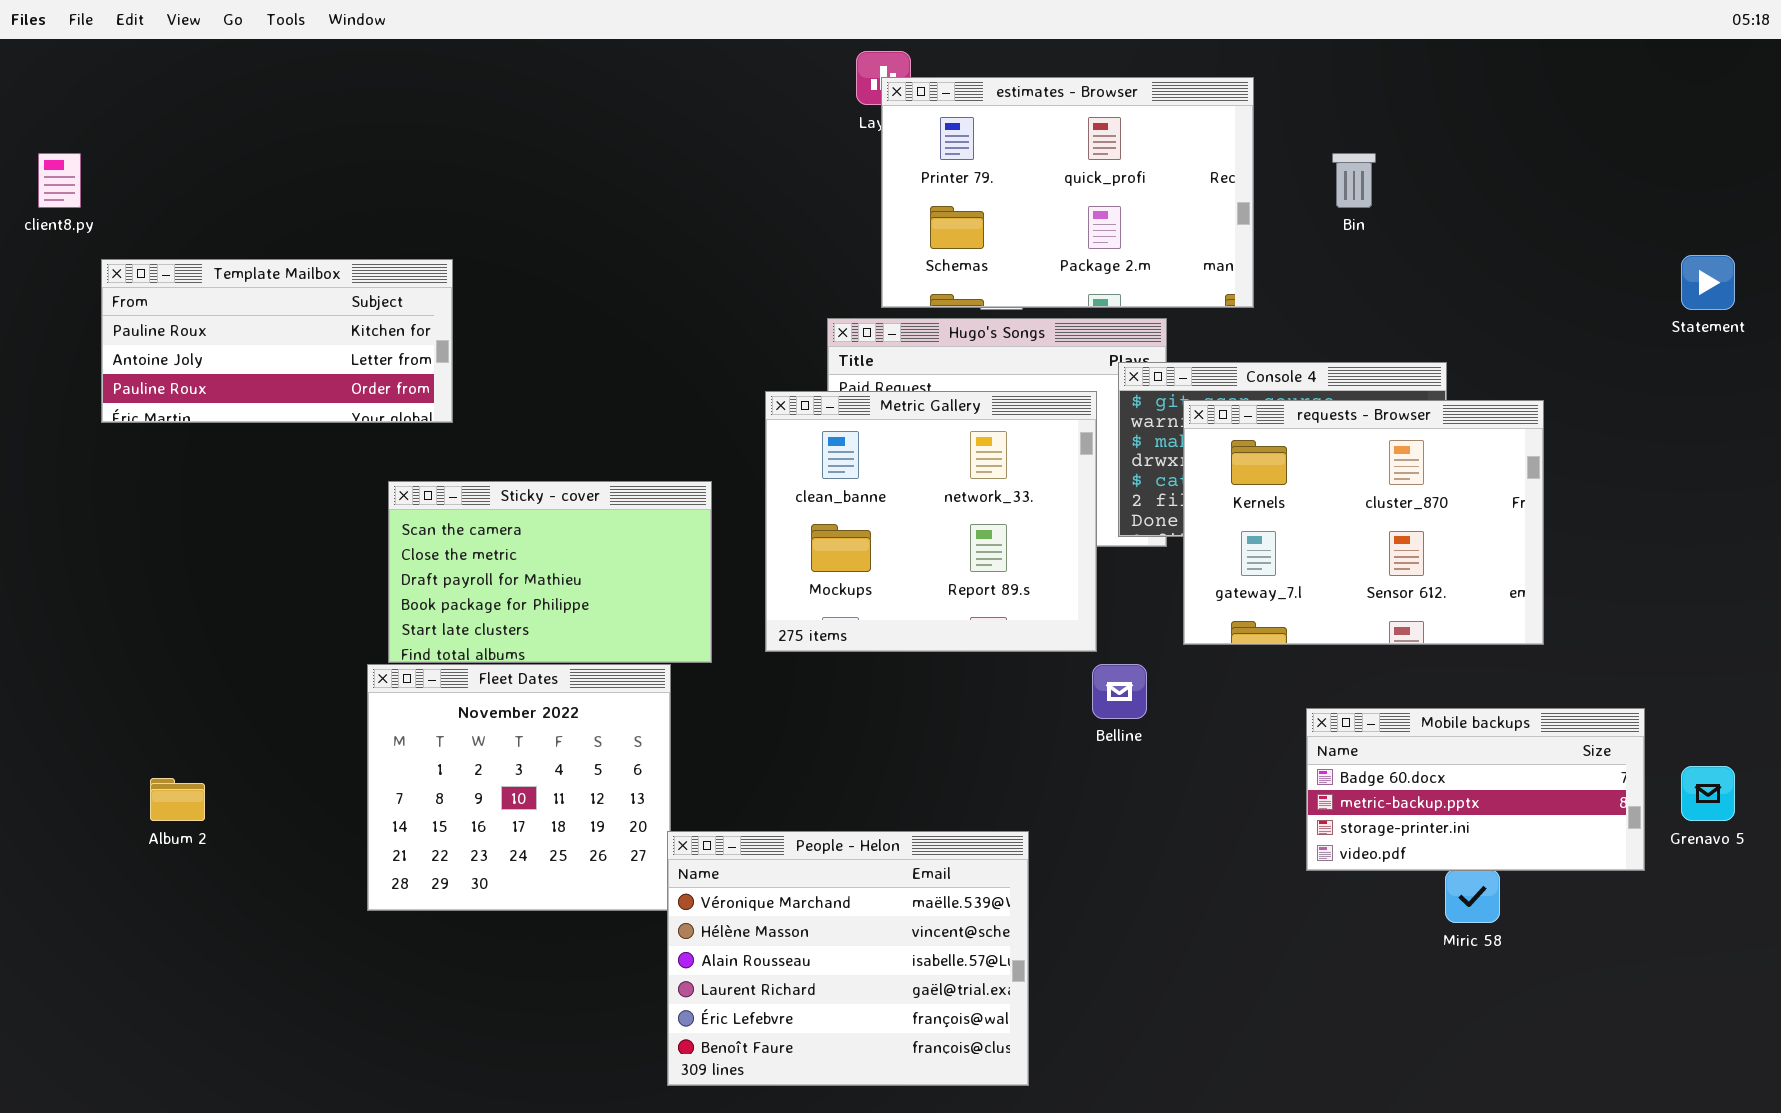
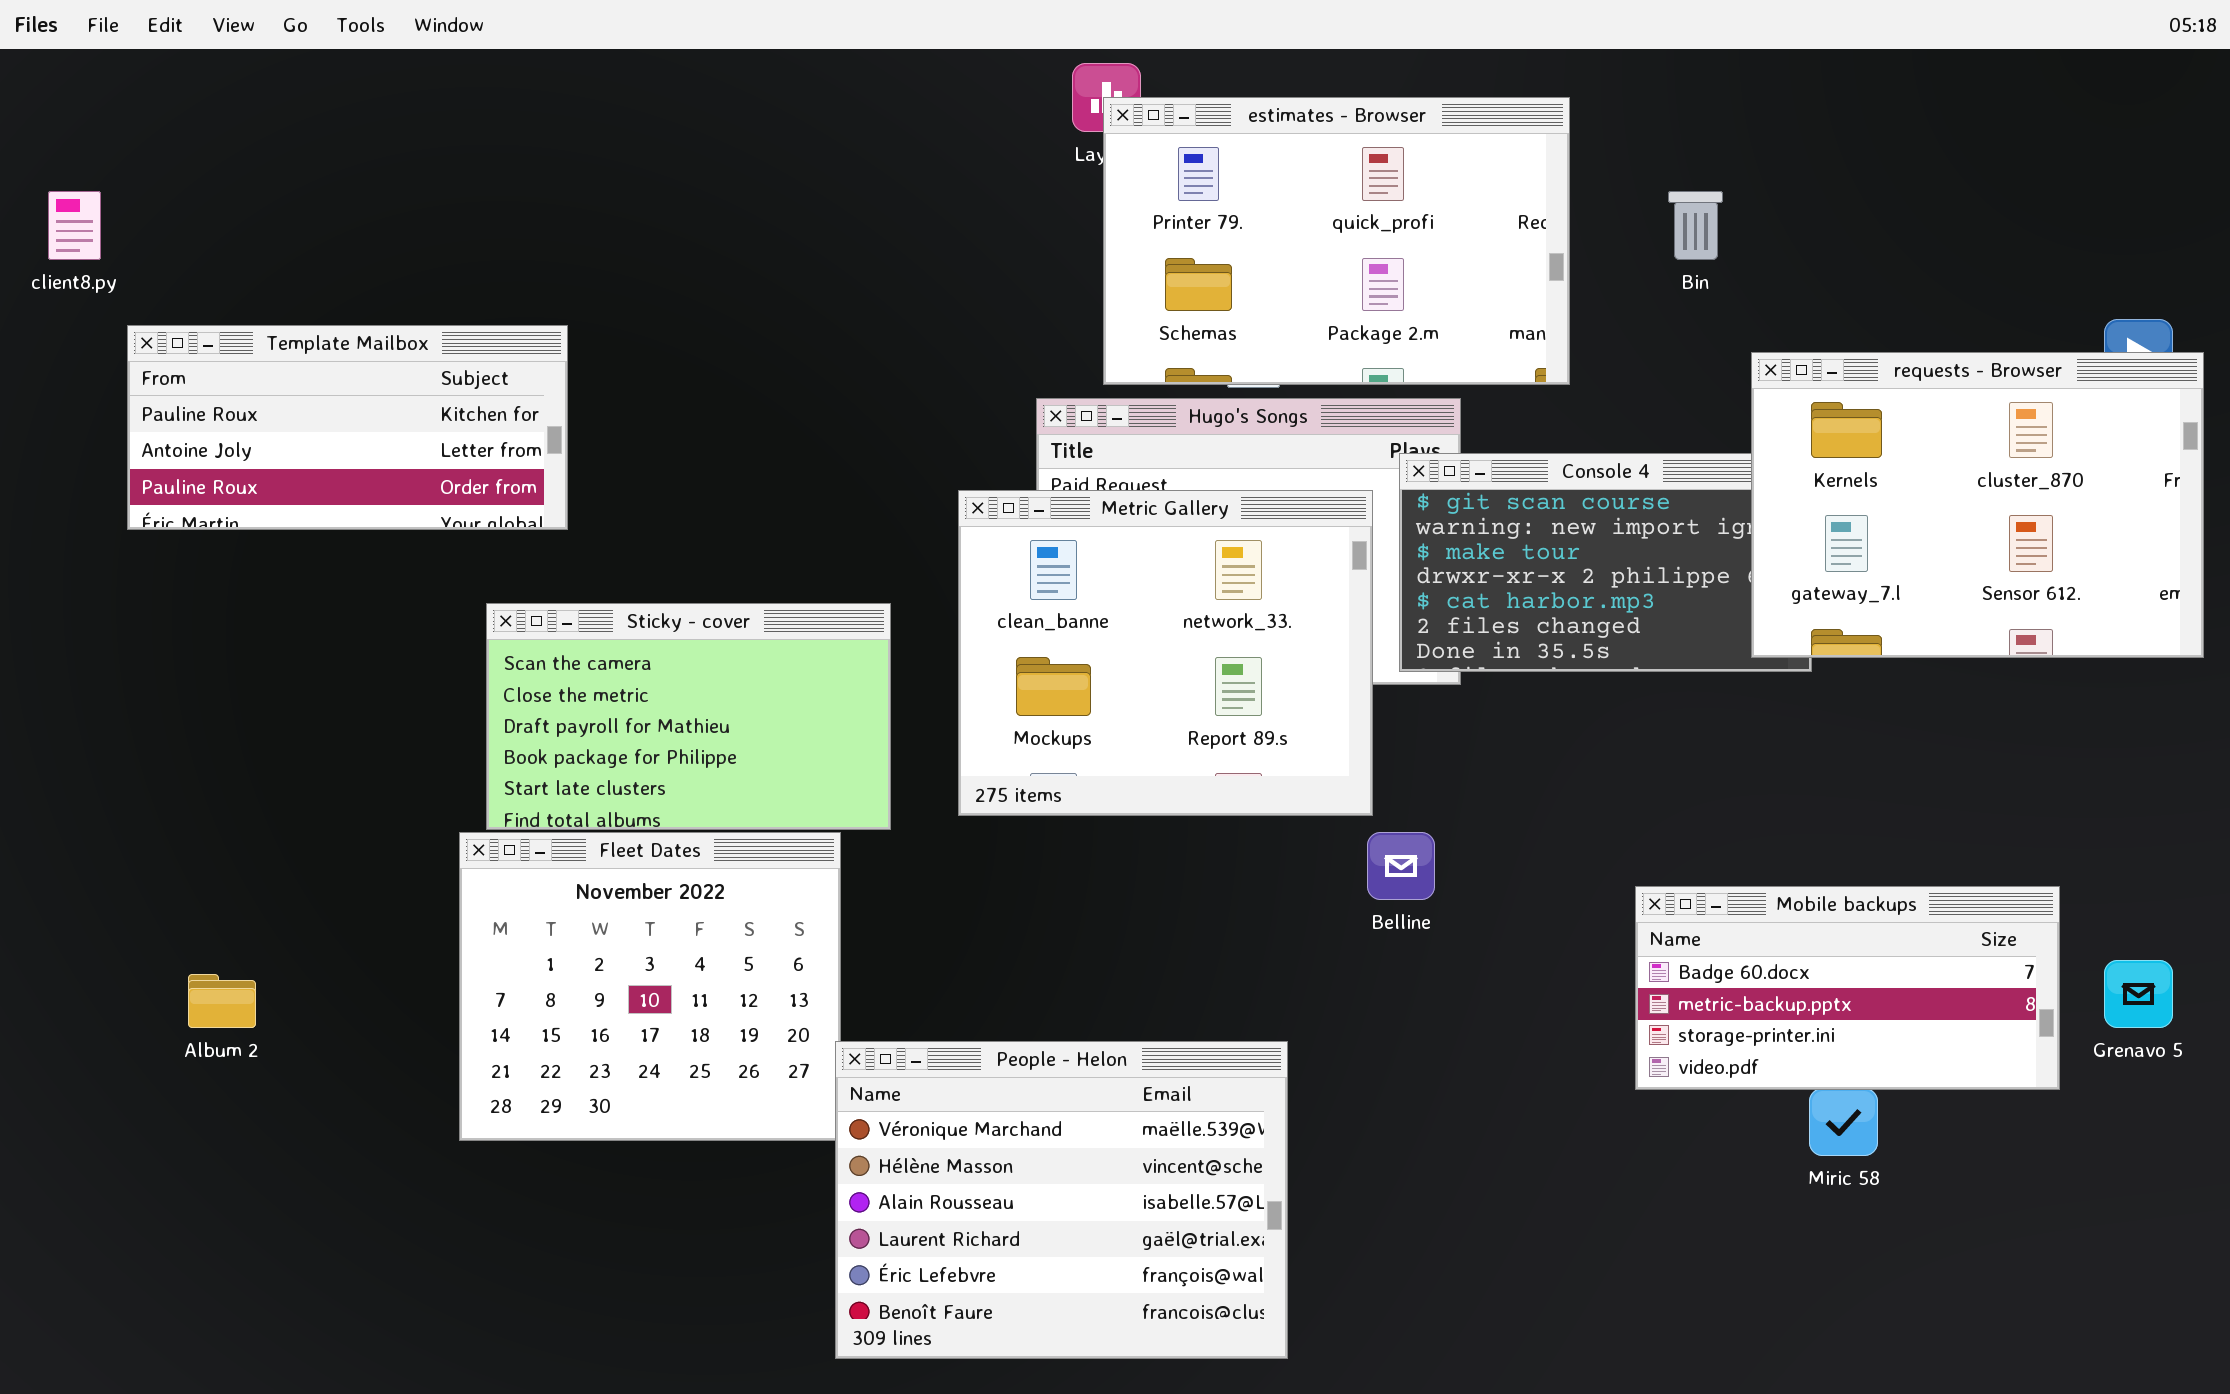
requests - Browser: [1183,400,1544,645] -> [1751,352,2204,658], moved

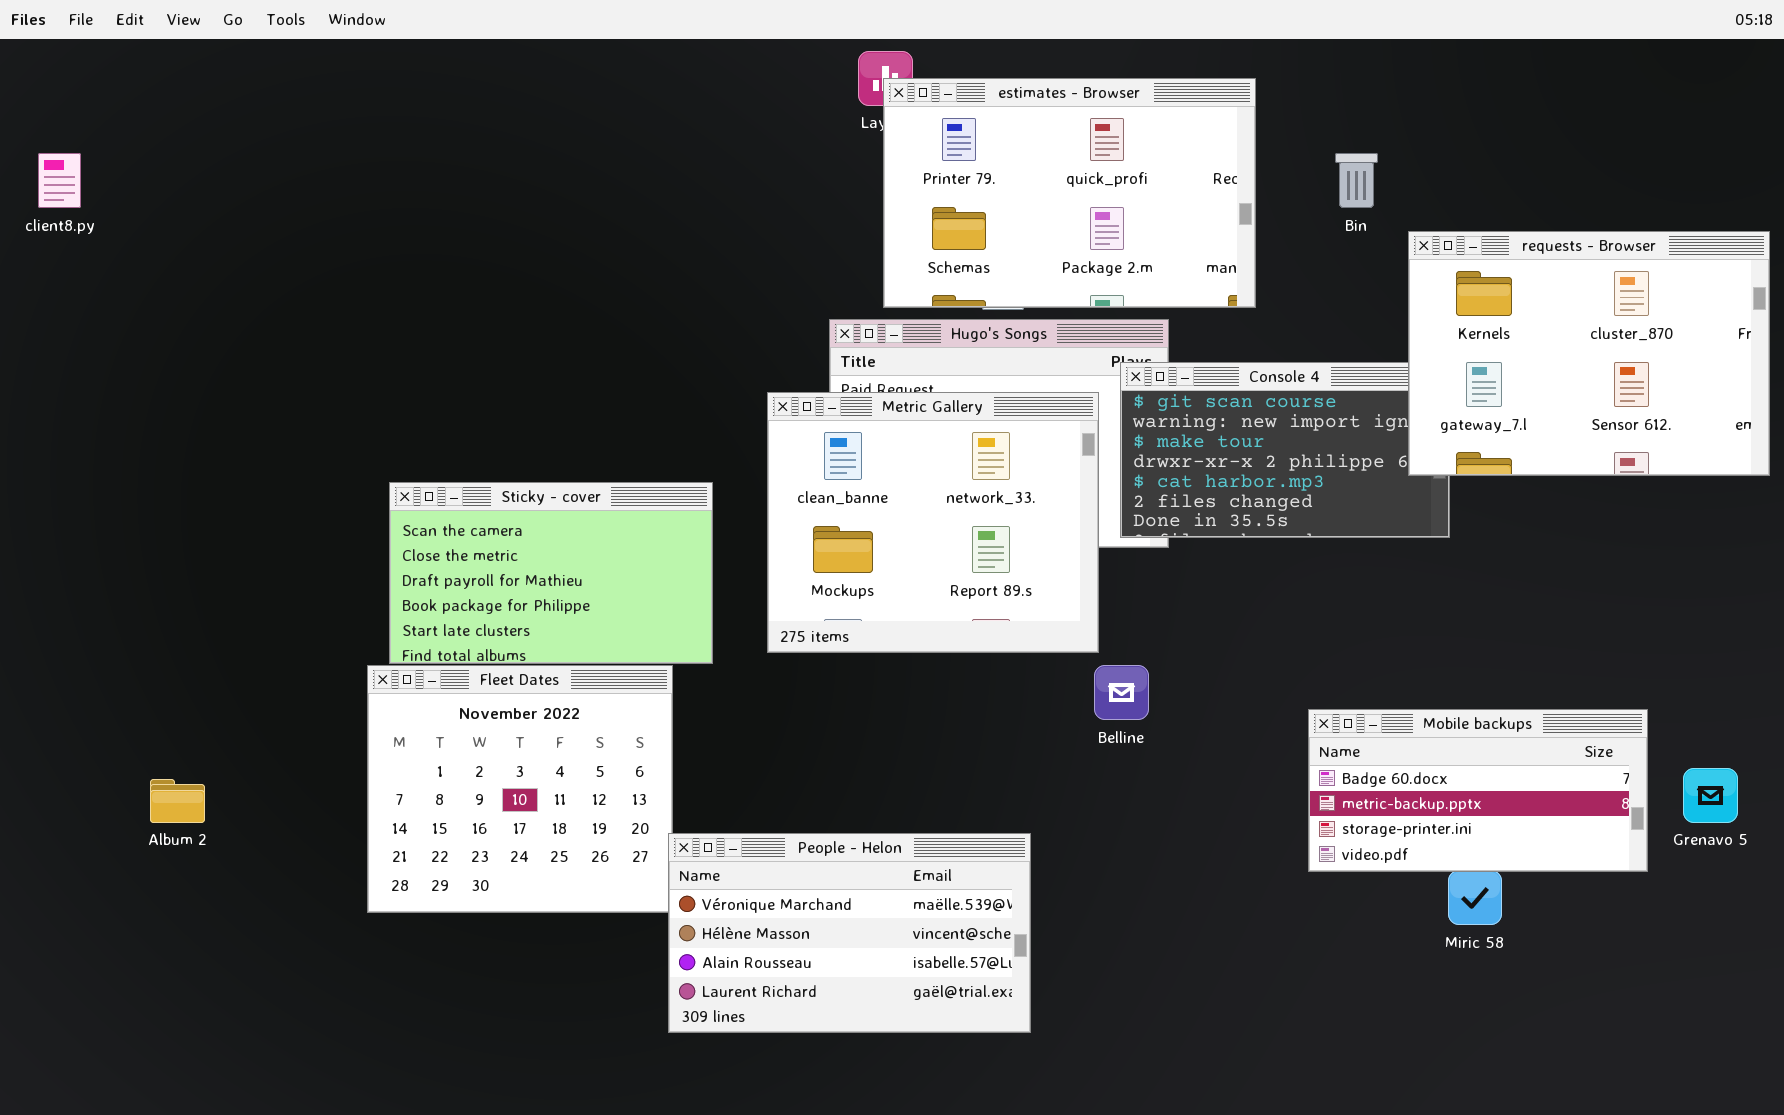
Template Mailbox: [127,325,568,530] -> none, closed
requests - Browser: [1751,352,2204,658] -> [1408,231,1770,476], moved
People - Helon: [835,1041,1288,1359] -> [668,833,1031,1033], resized

